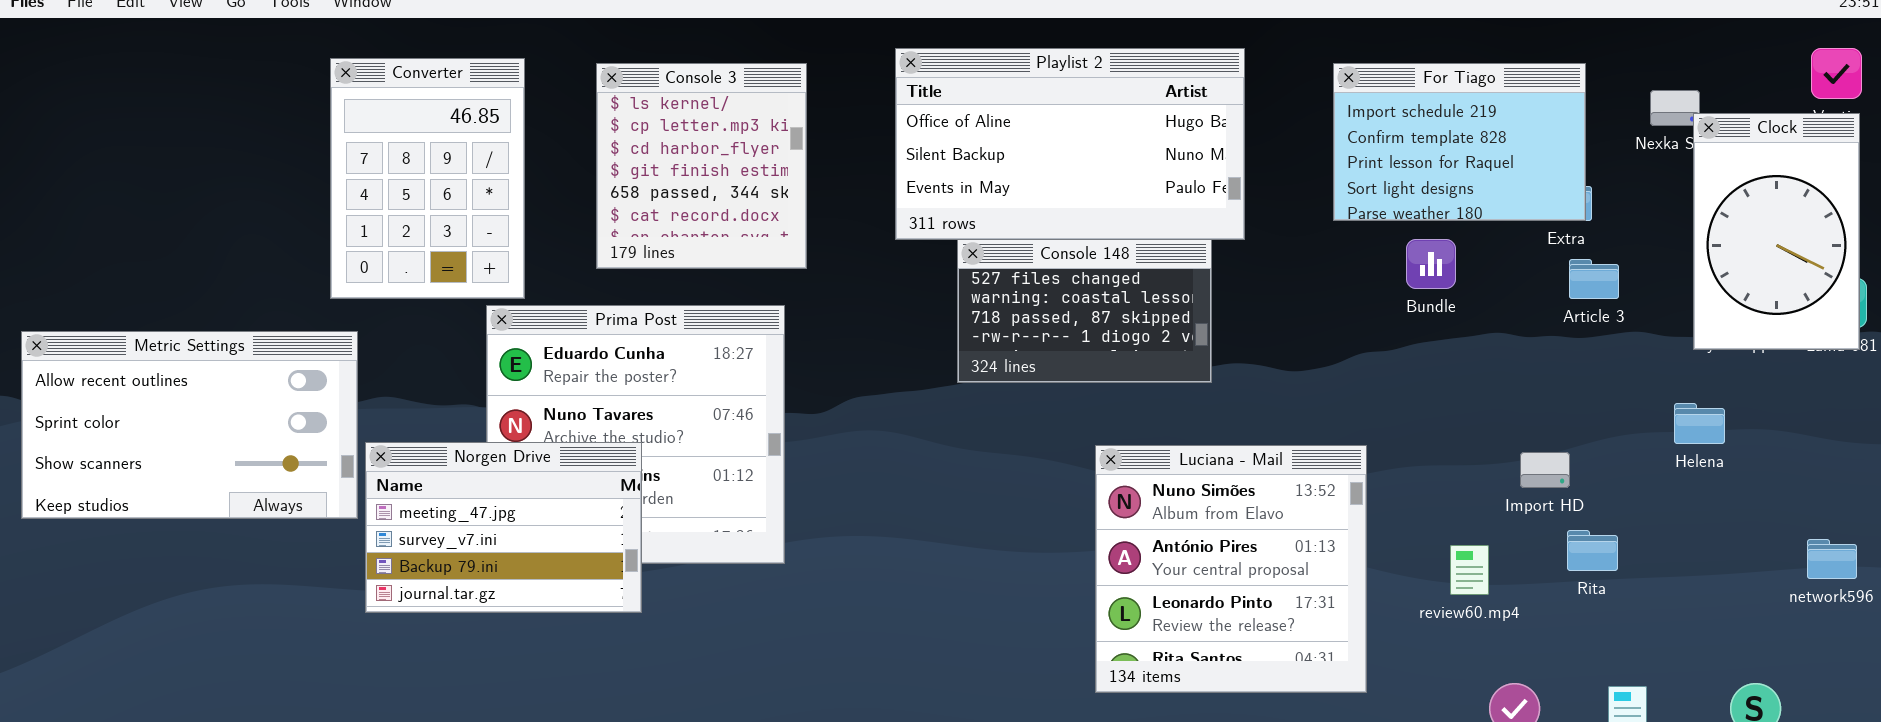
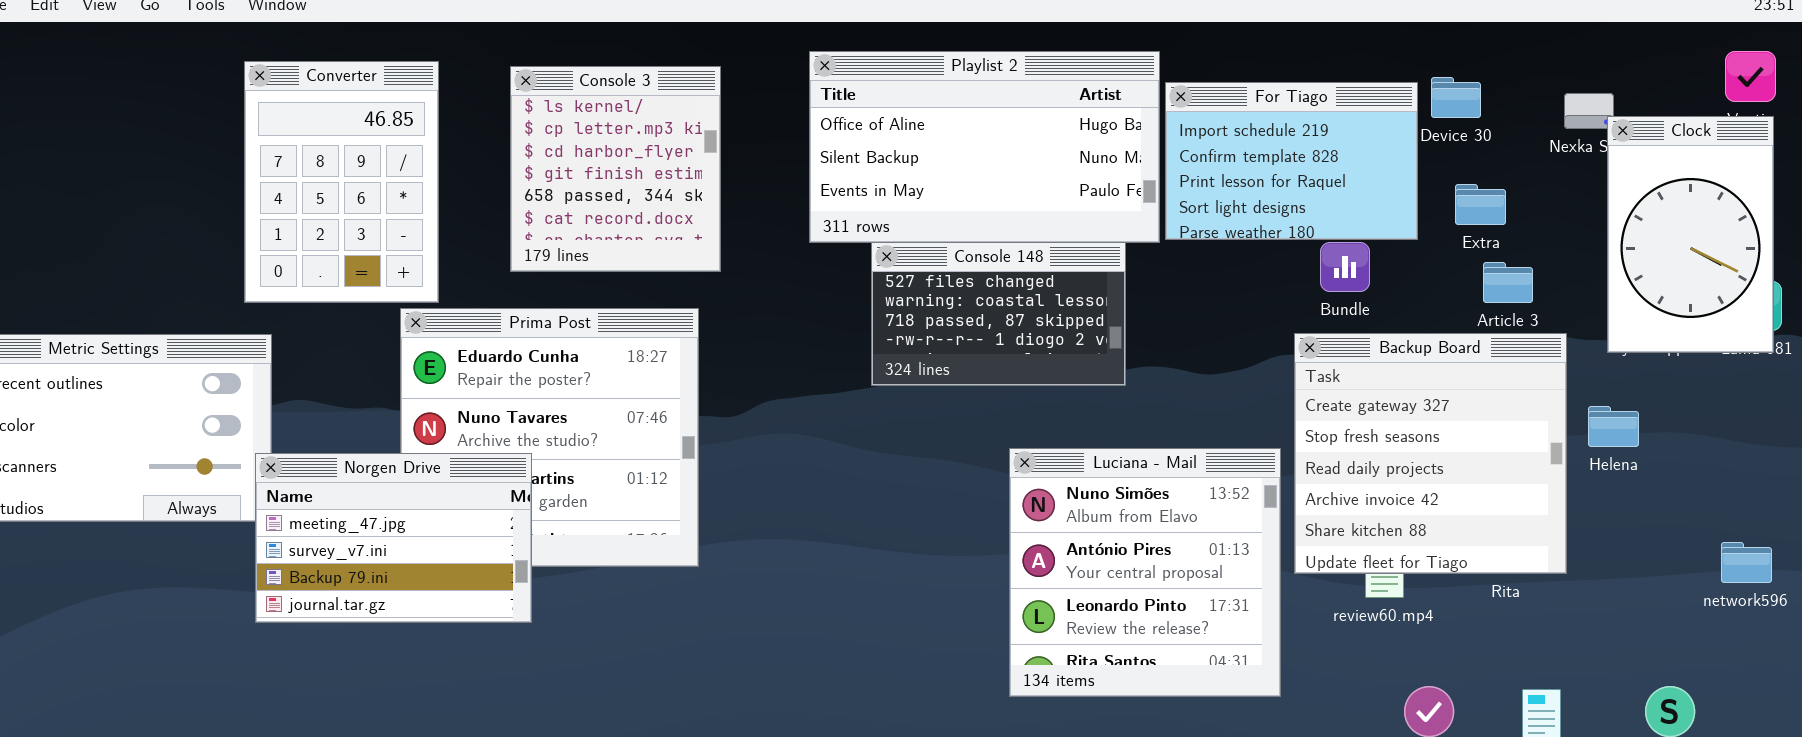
For Tiago: [1333,63,1586,221] -> [1165,82,1418,240], moved
Backup Board: none -> [1294,333,1567,574], opened
Norgen Drive: [365,442,642,613] -> [255,453,532,623], moved

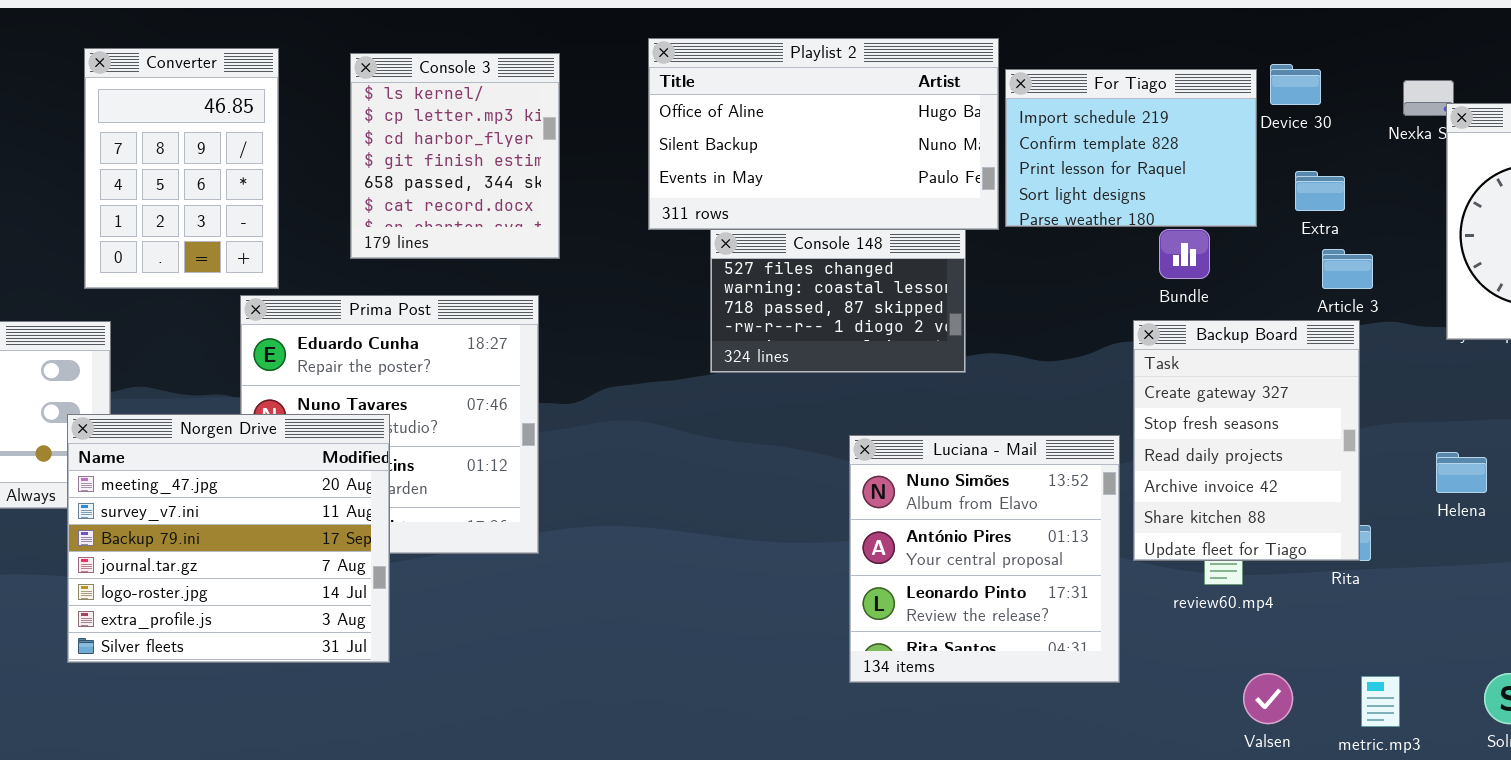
Backup Board: [1294,333,1567,574] -> [1133,320,1360,561], resized
Helena: [1588,406,1639,447] -> [1436,452,1487,493], moved
Norgen Drive: [255,453,532,623] -> [67,414,390,663], moved, resized

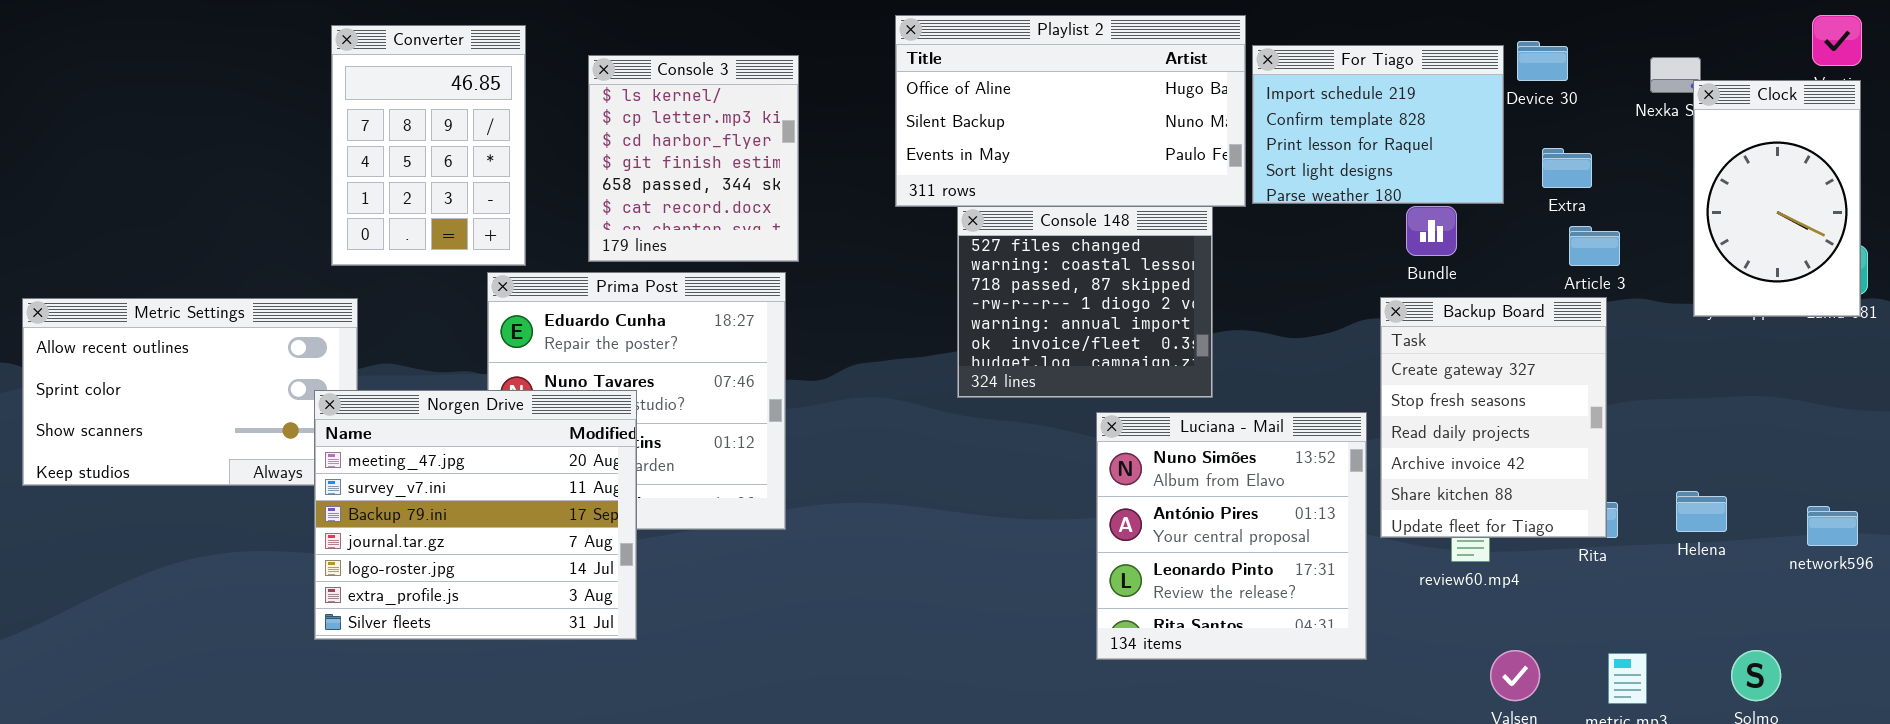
Console 3: [350,53,560,259] -> [588,55,799,262], moved
Console 148: [710,229,966,373] -> [957,206,1213,398], resized
Helena: [1436,452,1487,493] -> [1676,491,1727,532], moved

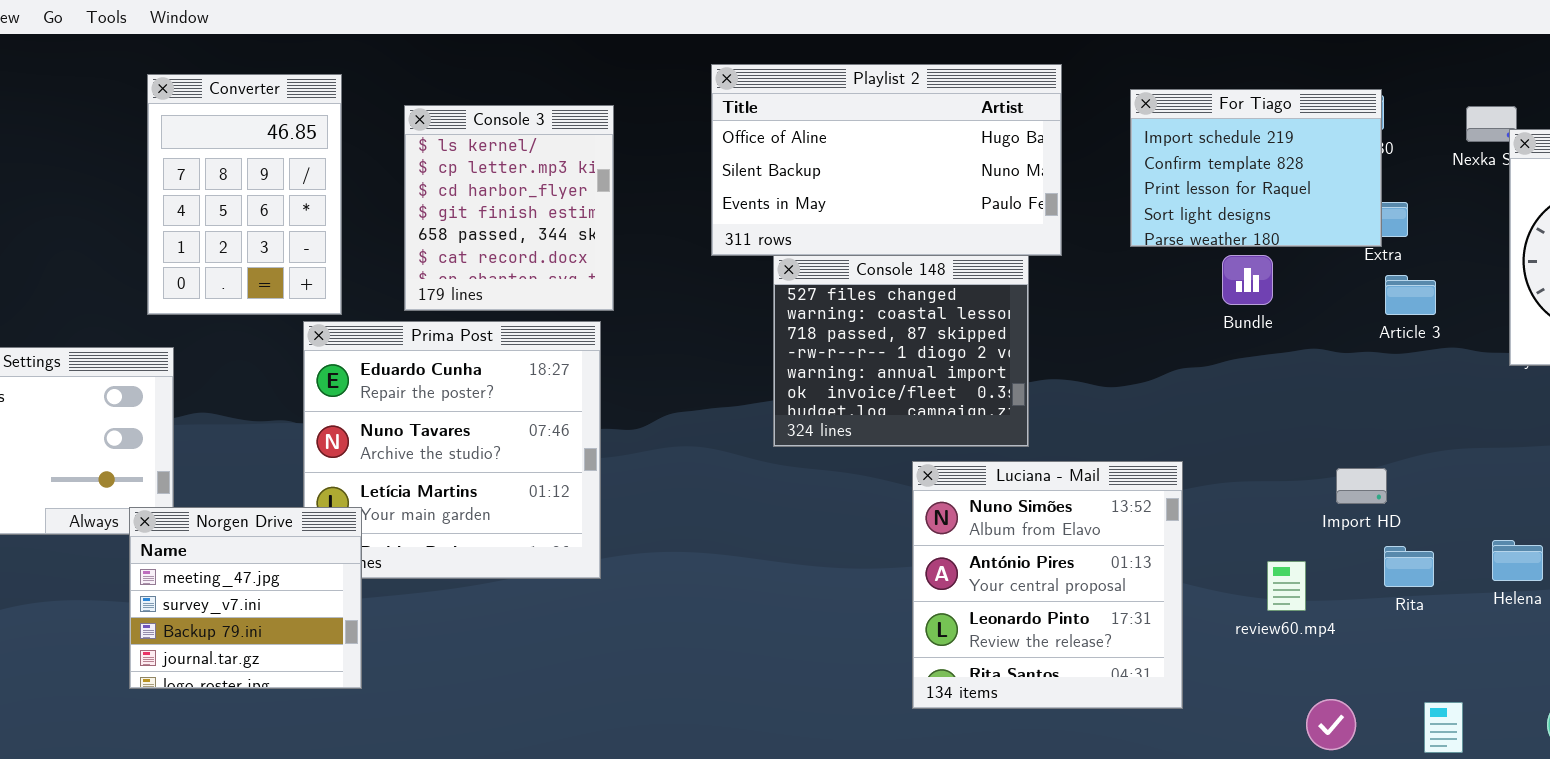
For Tiago: [1252,45,1504,204] -> [1130,89,1382,247], moved
Backup Board: [1380,297,1607,538] -> none, closed
Norgen Drive: [314,390,637,640] -> [129,507,362,689], resized

